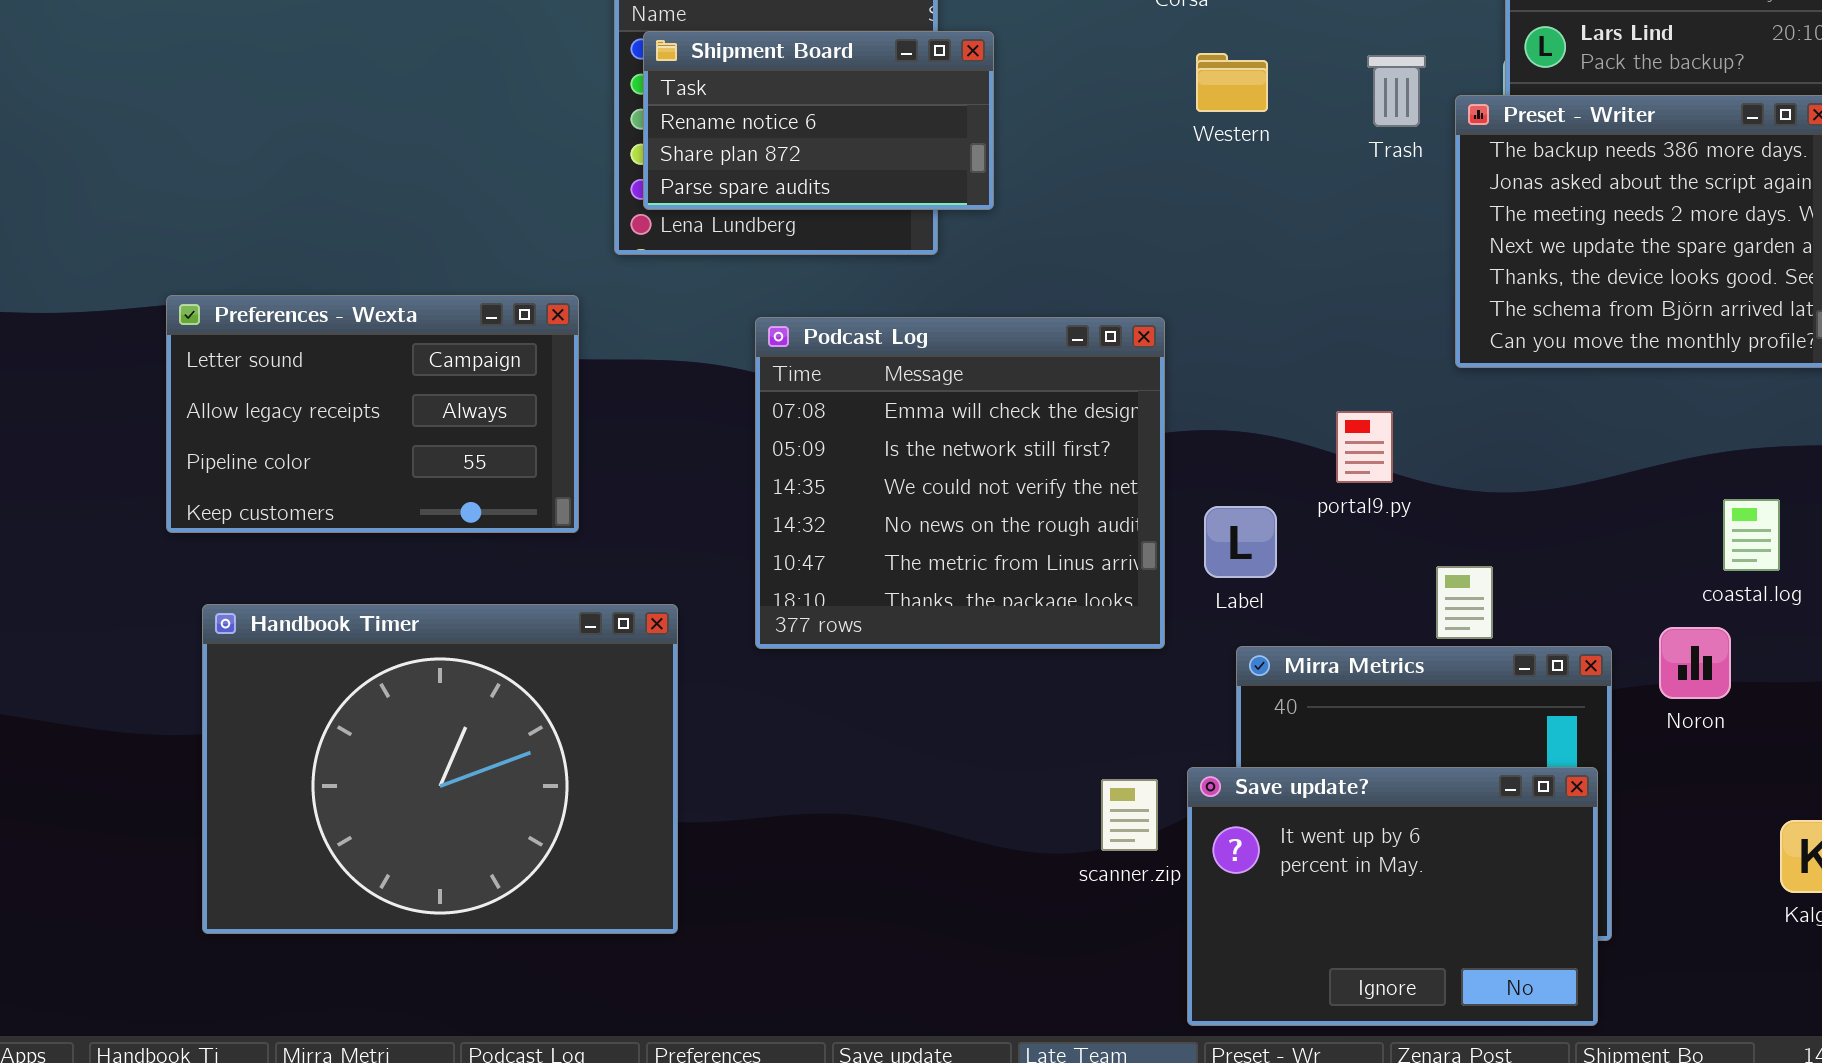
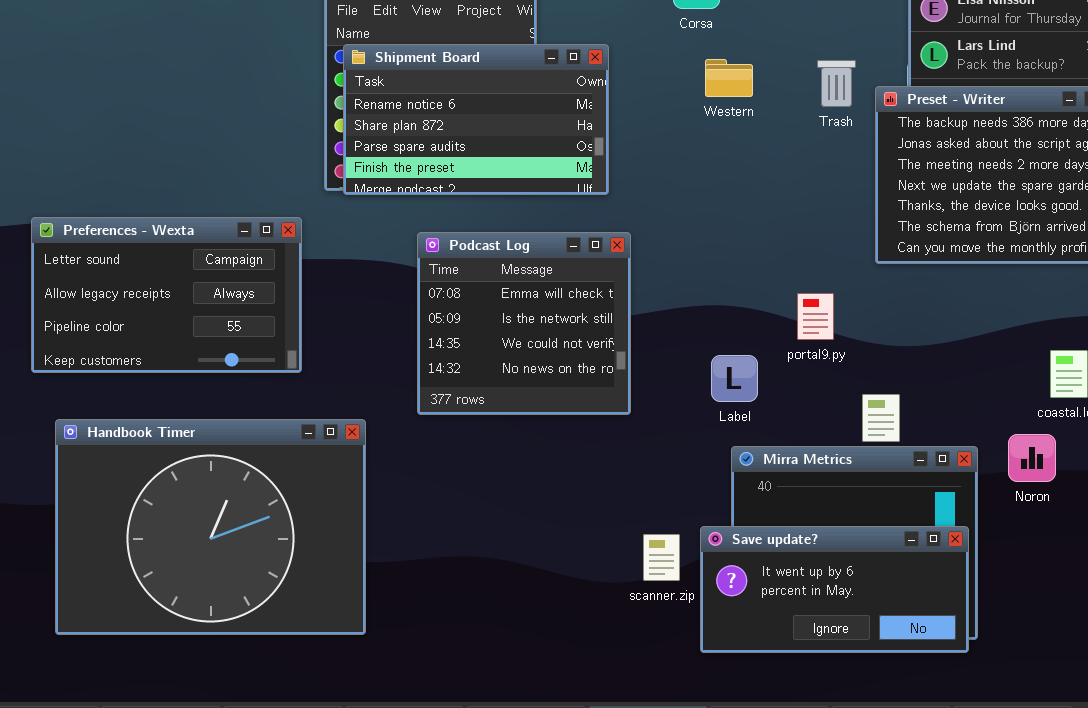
Shipment Board: [643,31,994,210] -> [343,44,609,195], resized
Podcast Log: [755,317,1165,649] -> [417,232,631,415], resized
Save update?: [1187,767,1598,1026] -> [700,526,969,653], resized

